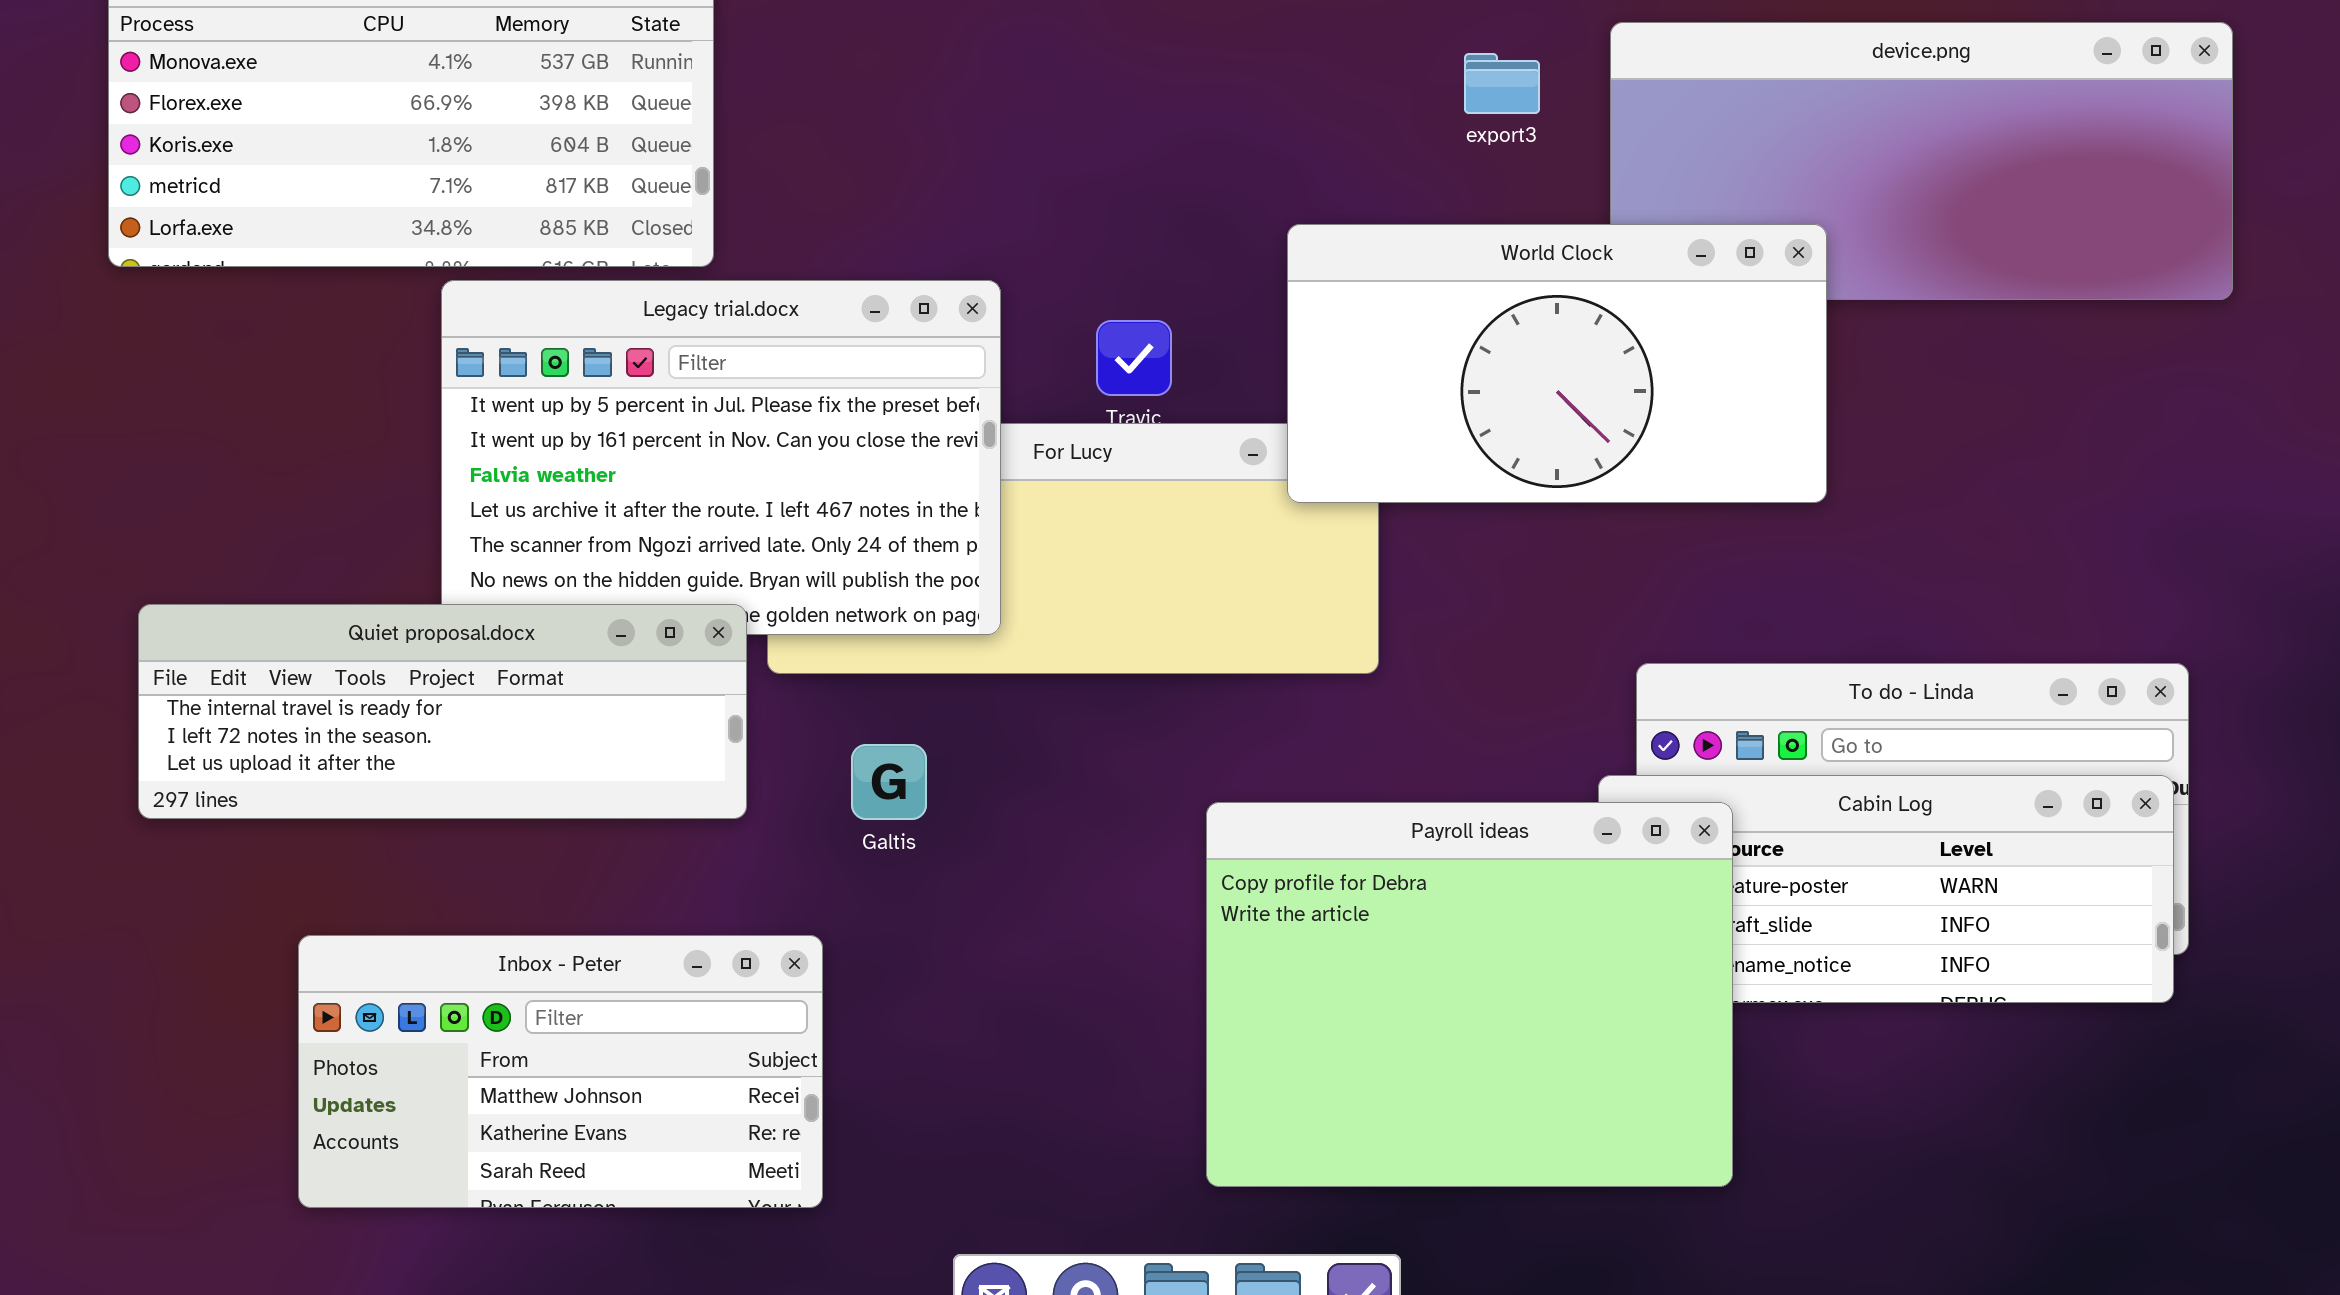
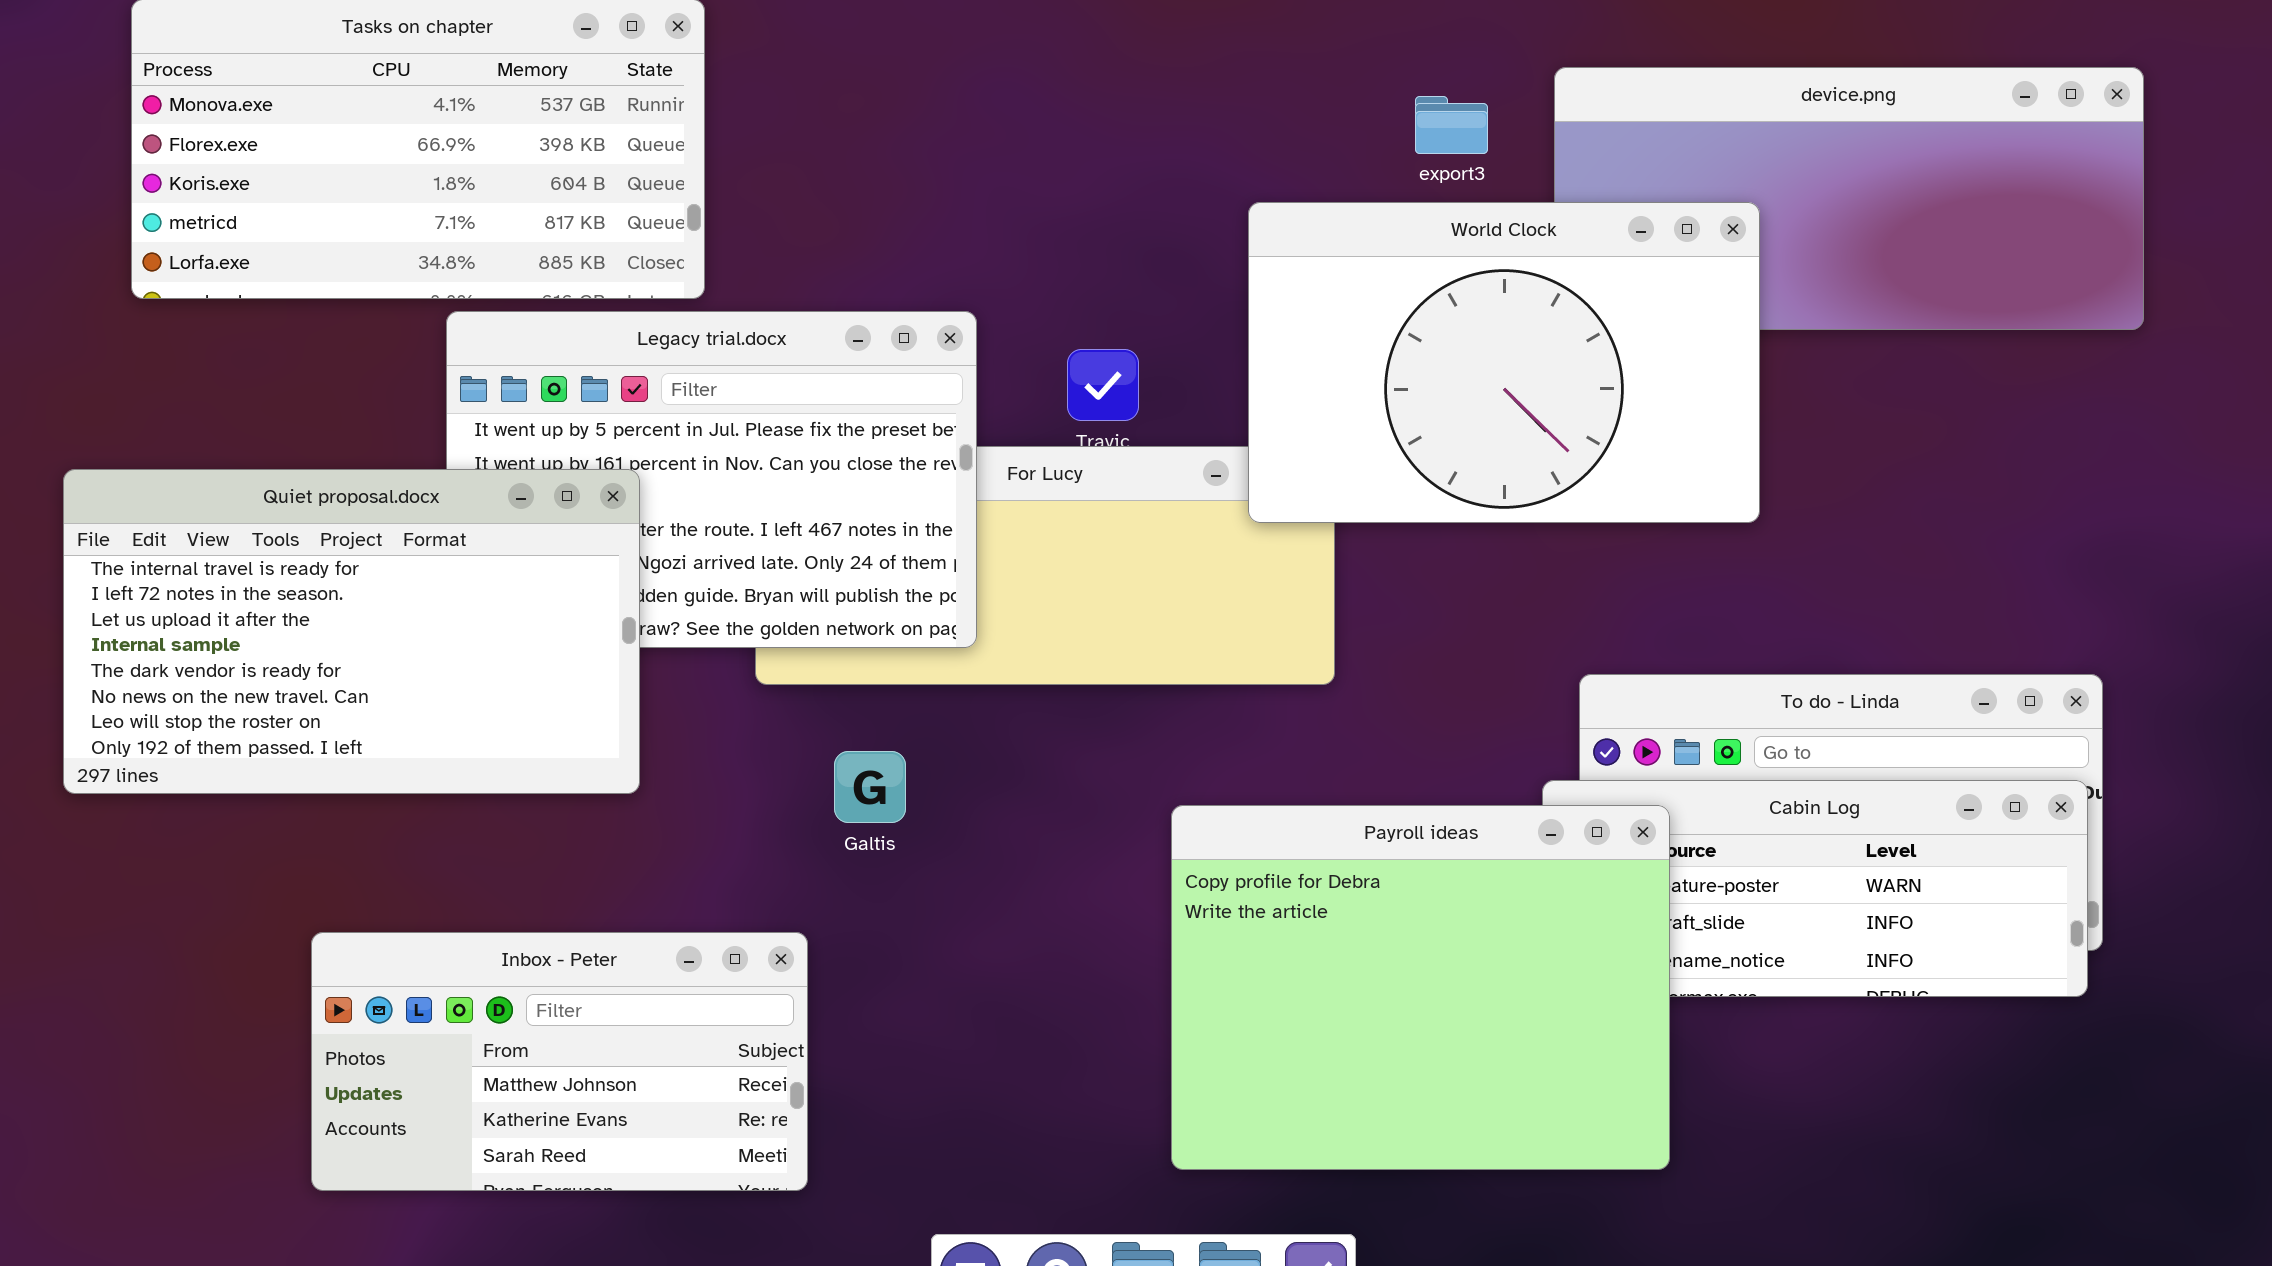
World Clock: [1287,224,1827,503] -> [1248,202,1760,523], resized
Quiet proposal.docx: [138,604,747,819] -> [63,469,640,794], moved, resized

